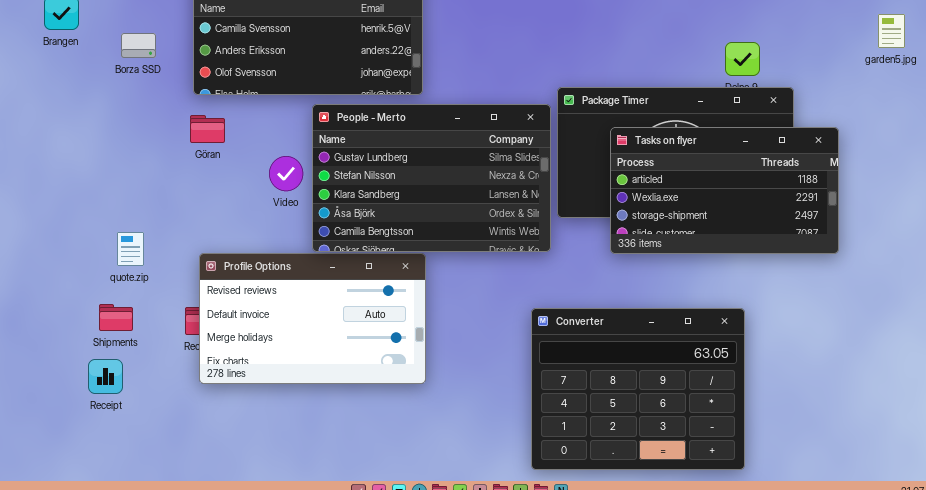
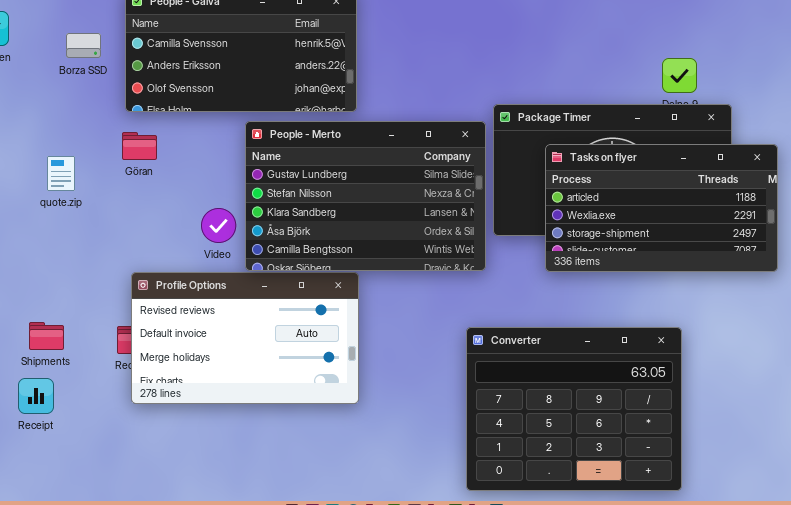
Borza SSD: [121,33,156,58] -> [66,33,101,58], moved
Video: [269,156,303,191] -> [201,208,236,243], moved
quote.zip: [117,232,144,266] -> [47,156,75,191], moved

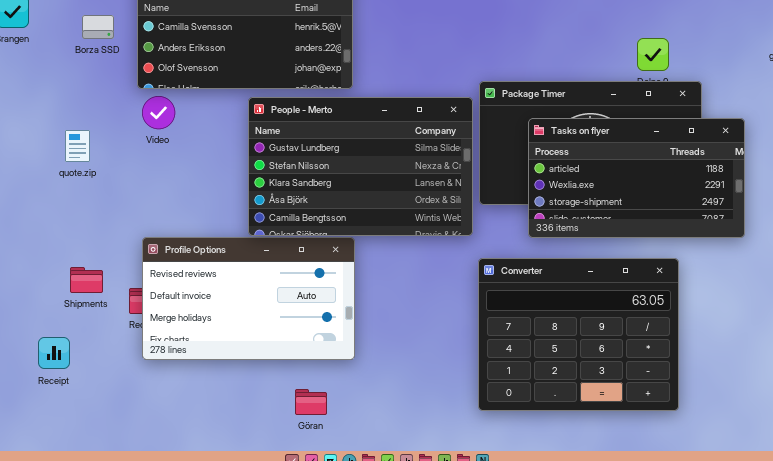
Göran: [122,132,157,160] -> [295,389,327,415], moved
Video: [201,208,236,243] -> [142,96,175,129], moved
Shipments: [29,322,64,350] -> [70,267,103,293], moved
Converter: [466,327,682,491] -> [478,258,679,411], moved

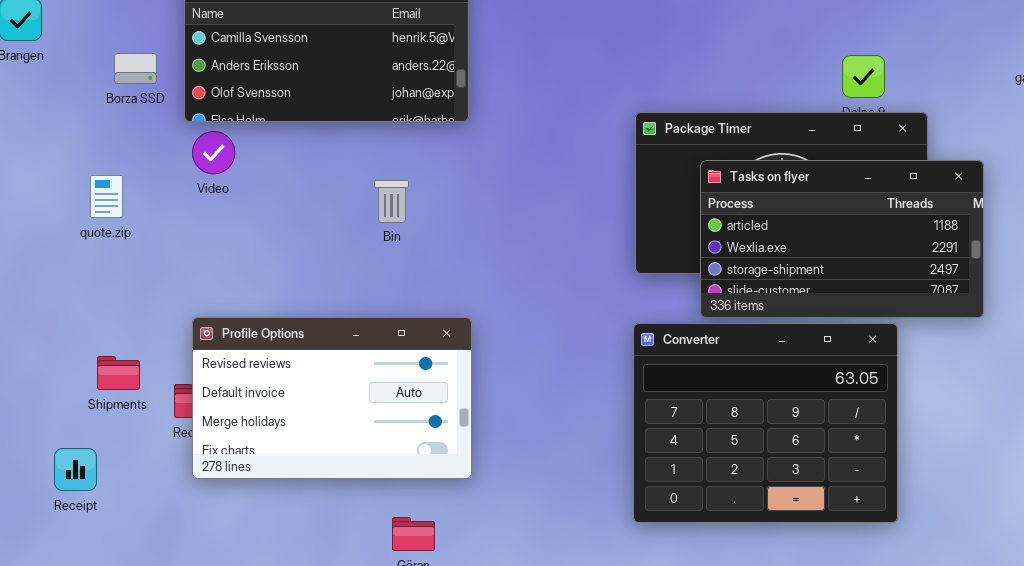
Borza SSD: [82,15,114,39] -> [114,53,157,84], moved
People - Merto: [248,97,473,236] -> none, closed
Converter: [478,258,679,411] -> [633,323,898,523], moved

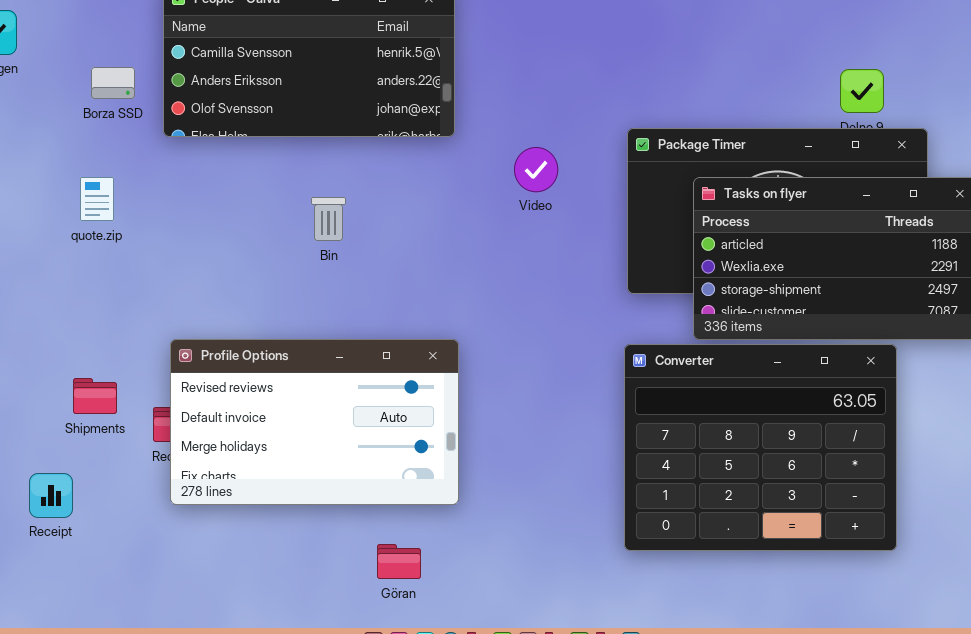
Video: [192,131,235,174] -> [514,147,558,192], moved
quote.zip: [90,175,123,218] -> [80,177,114,221], moved
Bin: [374,180,409,223] -> [311,197,346,241], moved

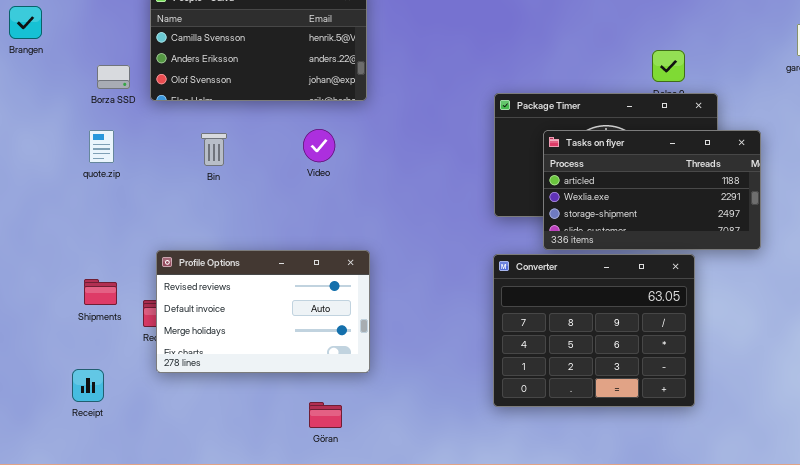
Borza SSD: [91,67,135,99] -> [97,65,130,89], moved
Video: [514,147,558,192] -> [303,129,335,162], moved
Bin: [311,197,346,241] -> [201,133,227,166], moved
Receipt: [29,473,73,518] -> [72,369,104,402], moved

